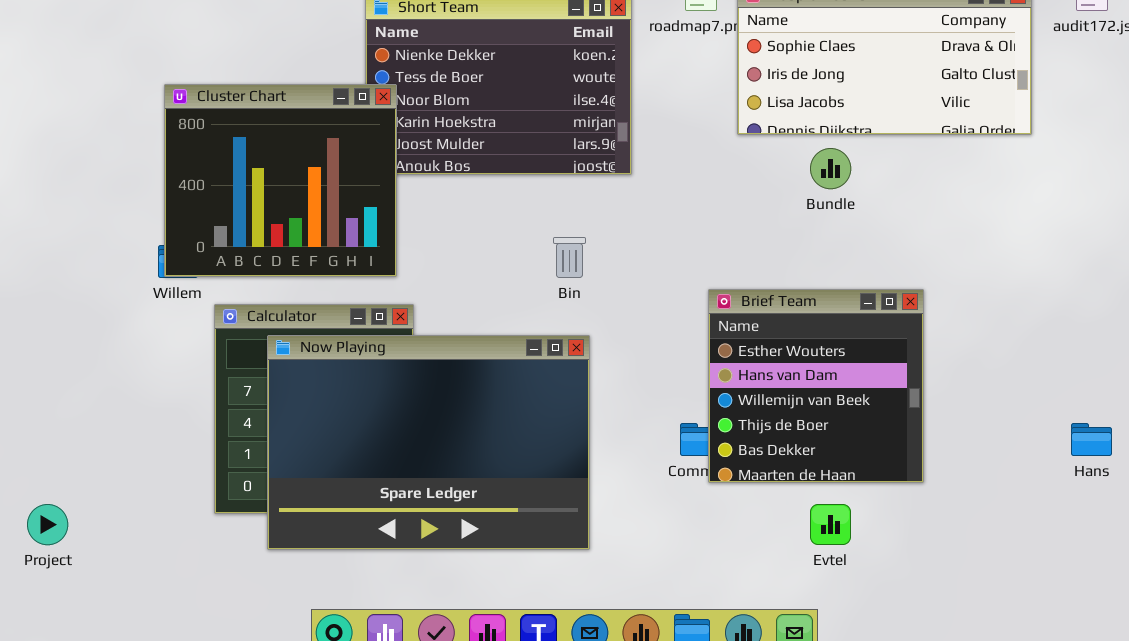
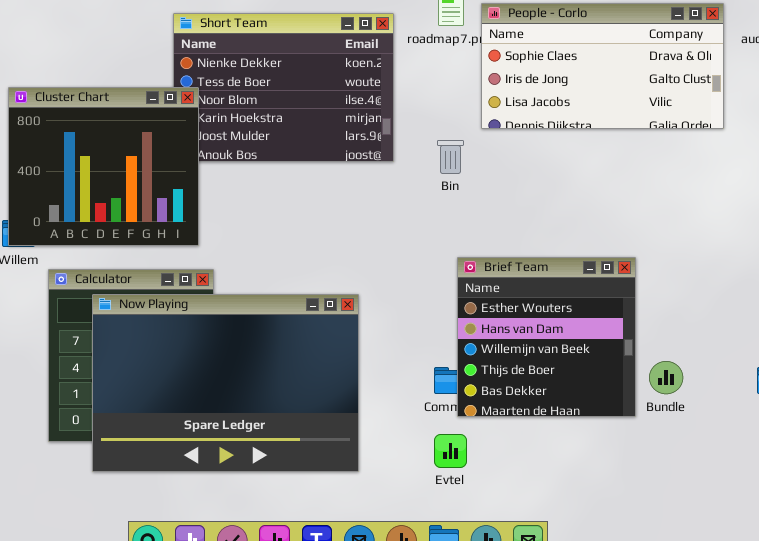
Bundle: [810,148,851,189] -> [649,361,683,394], moved
Bin: [553,237,586,278] -> [437,140,464,174], moved
Evtel: [810,504,851,545] -> [434,434,467,468], moved

